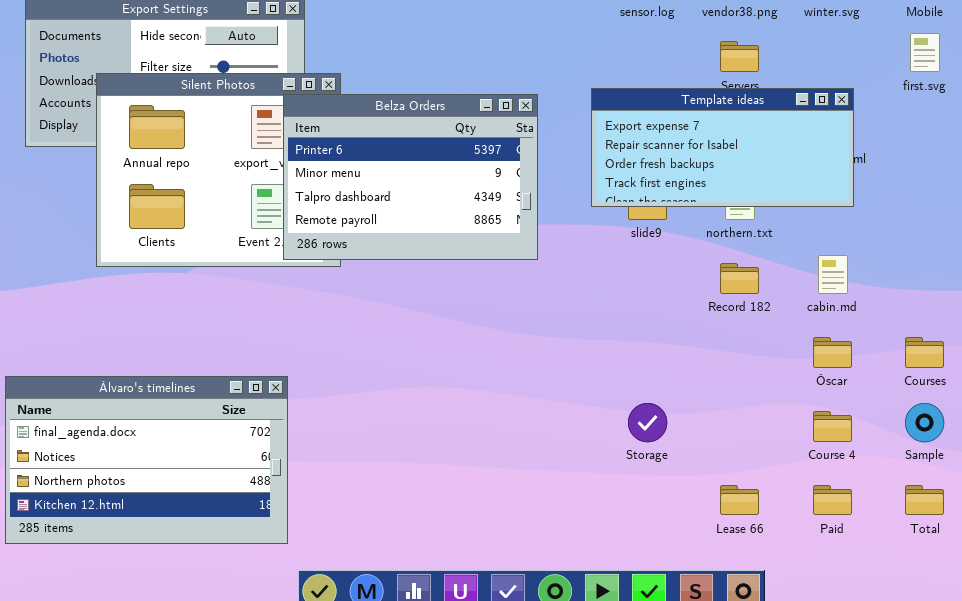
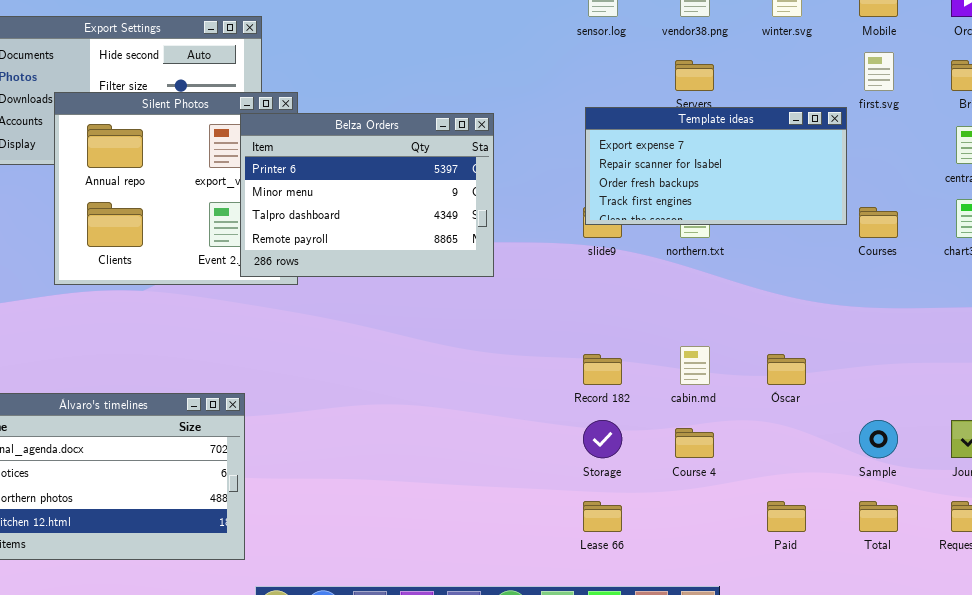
Template ideas: [591,88,854,207] -> [585,107,847,225], moved
cabin.md: [818,255,848,294] -> [680,346,710,385], moved
Record 182: [720,263,759,294] -> [583,354,622,385], moved
Courses: [905,337,944,368] -> [859,207,898,238], moved
Course 4: [813,411,852,442] -> [675,428,714,458], moved
Lease 66: [720,485,759,515] -> [583,501,622,532], moved

